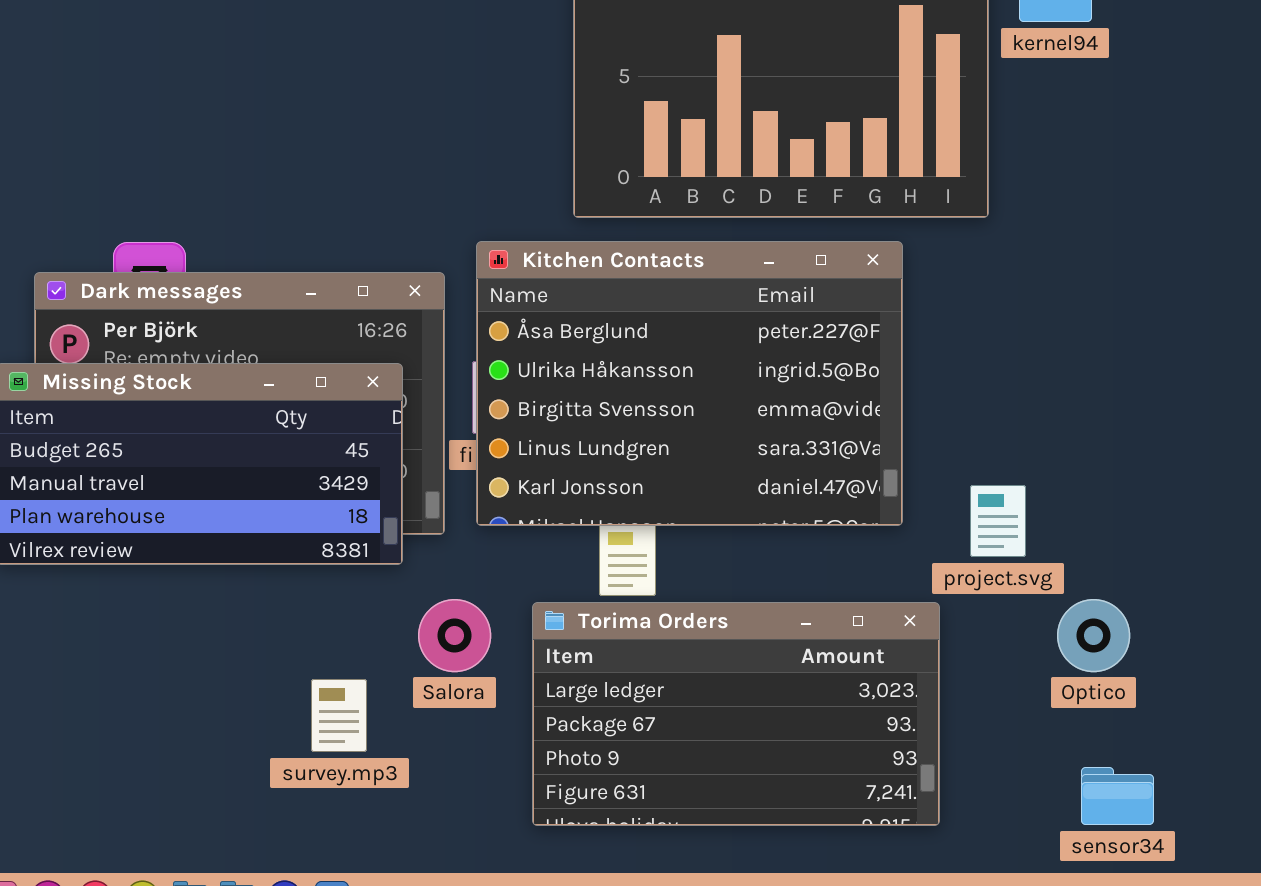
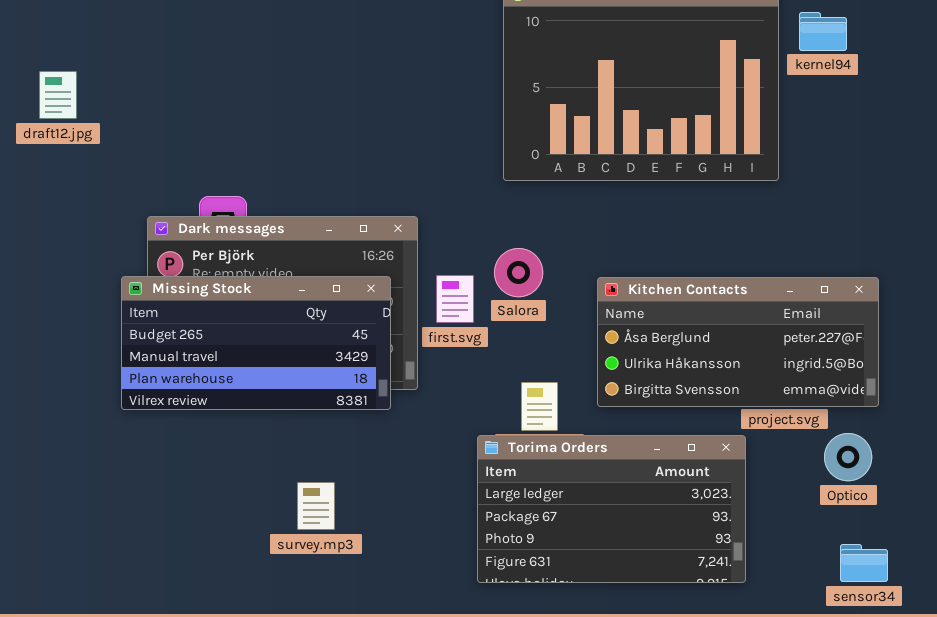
Kitchen Contacts: [476,241,903,526] -> [597,277,879,407], moved, resized
Salora: [418,599,491,672] -> [494,248,543,297], moved
survey.mp3: [311,679,367,752] -> [297,482,335,530], moved

